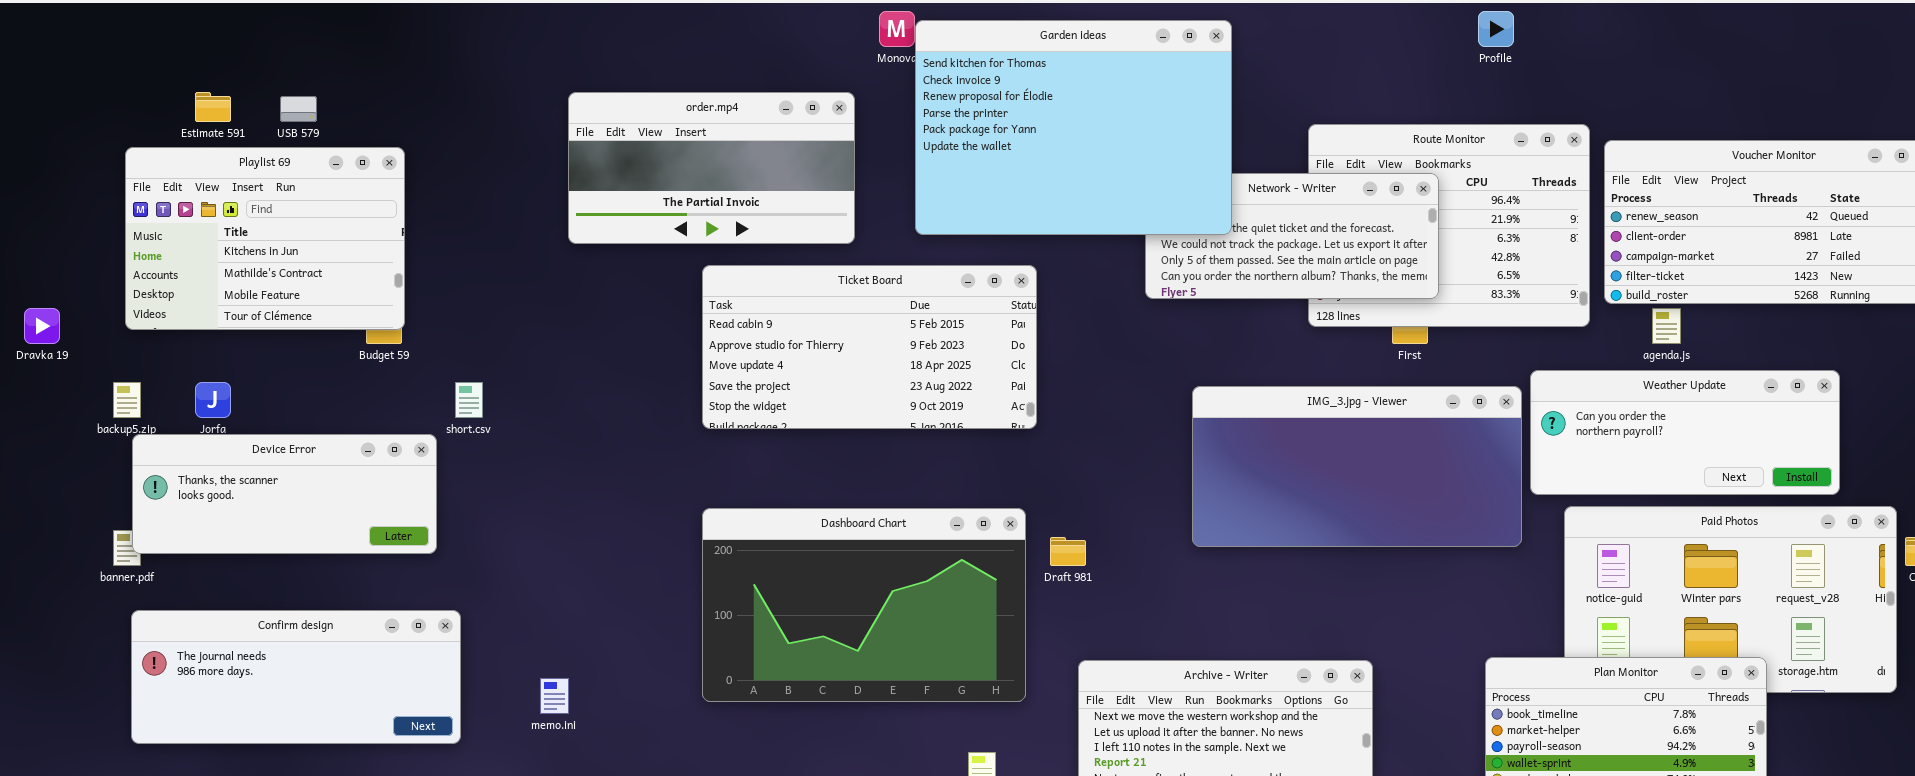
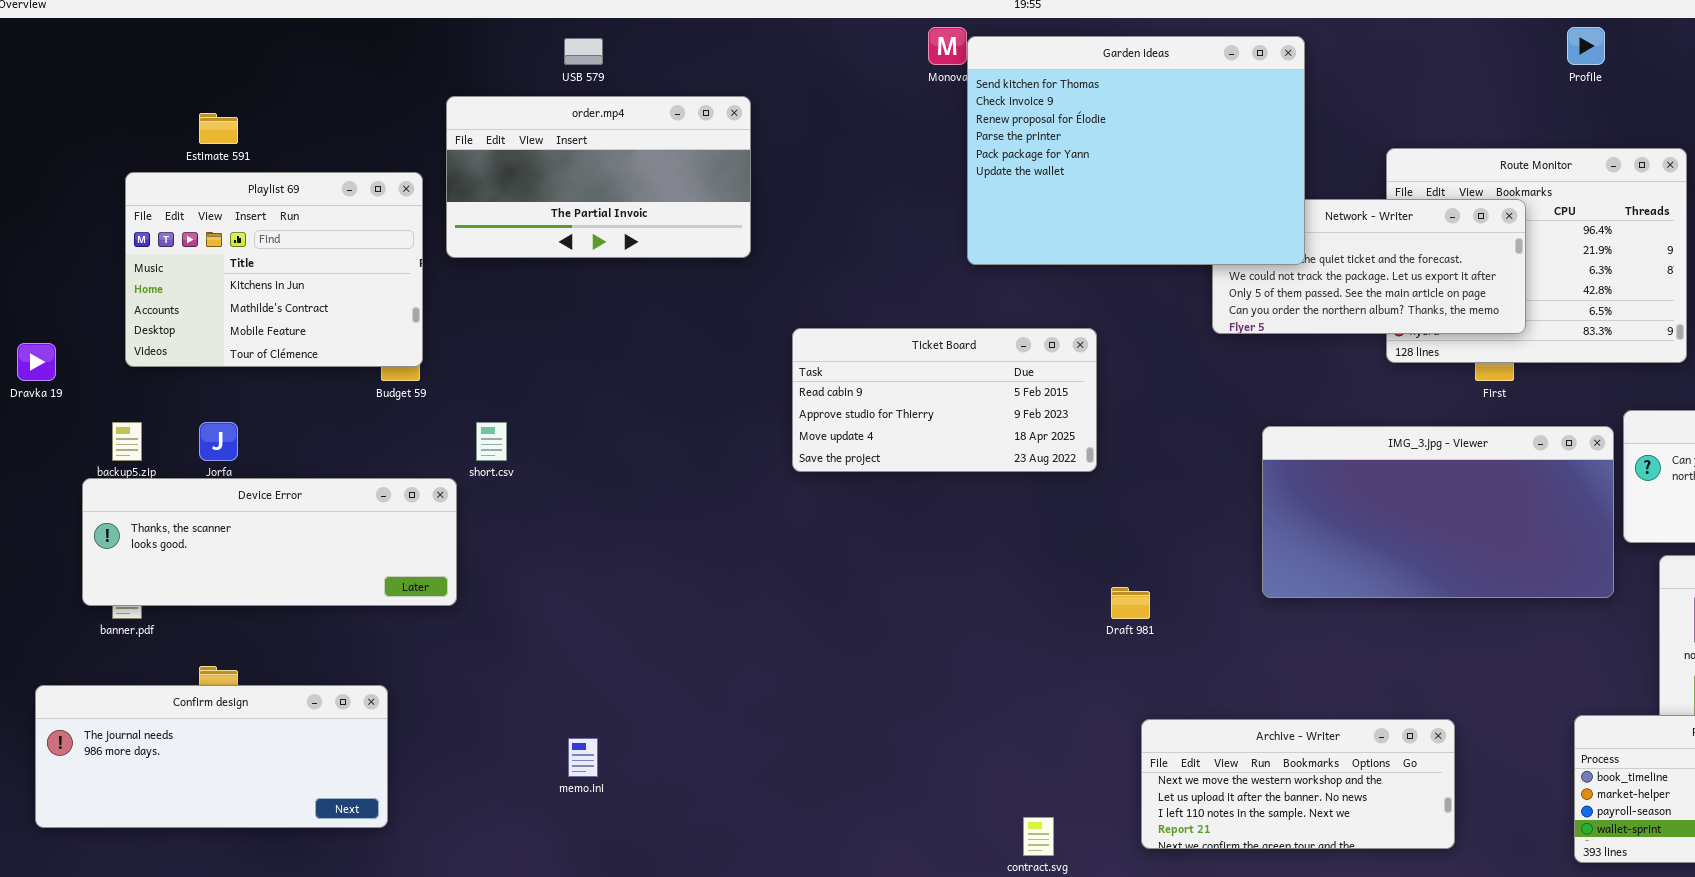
order.mp4: [568,92,855,244] -> [446,96,751,258], moved
USB 579: [280,96,317,122] -> [564,38,603,65], moved
Ticket Board: [702,265,1037,429] -> [792,328,1097,472], resized
Device Error: [132,434,437,554] -> [82,478,457,606], resized
Dashboard Chart: [702,508,1026,702] -> none, closed
Confirm design: [131,610,461,744] -> [35,685,388,828], moved

